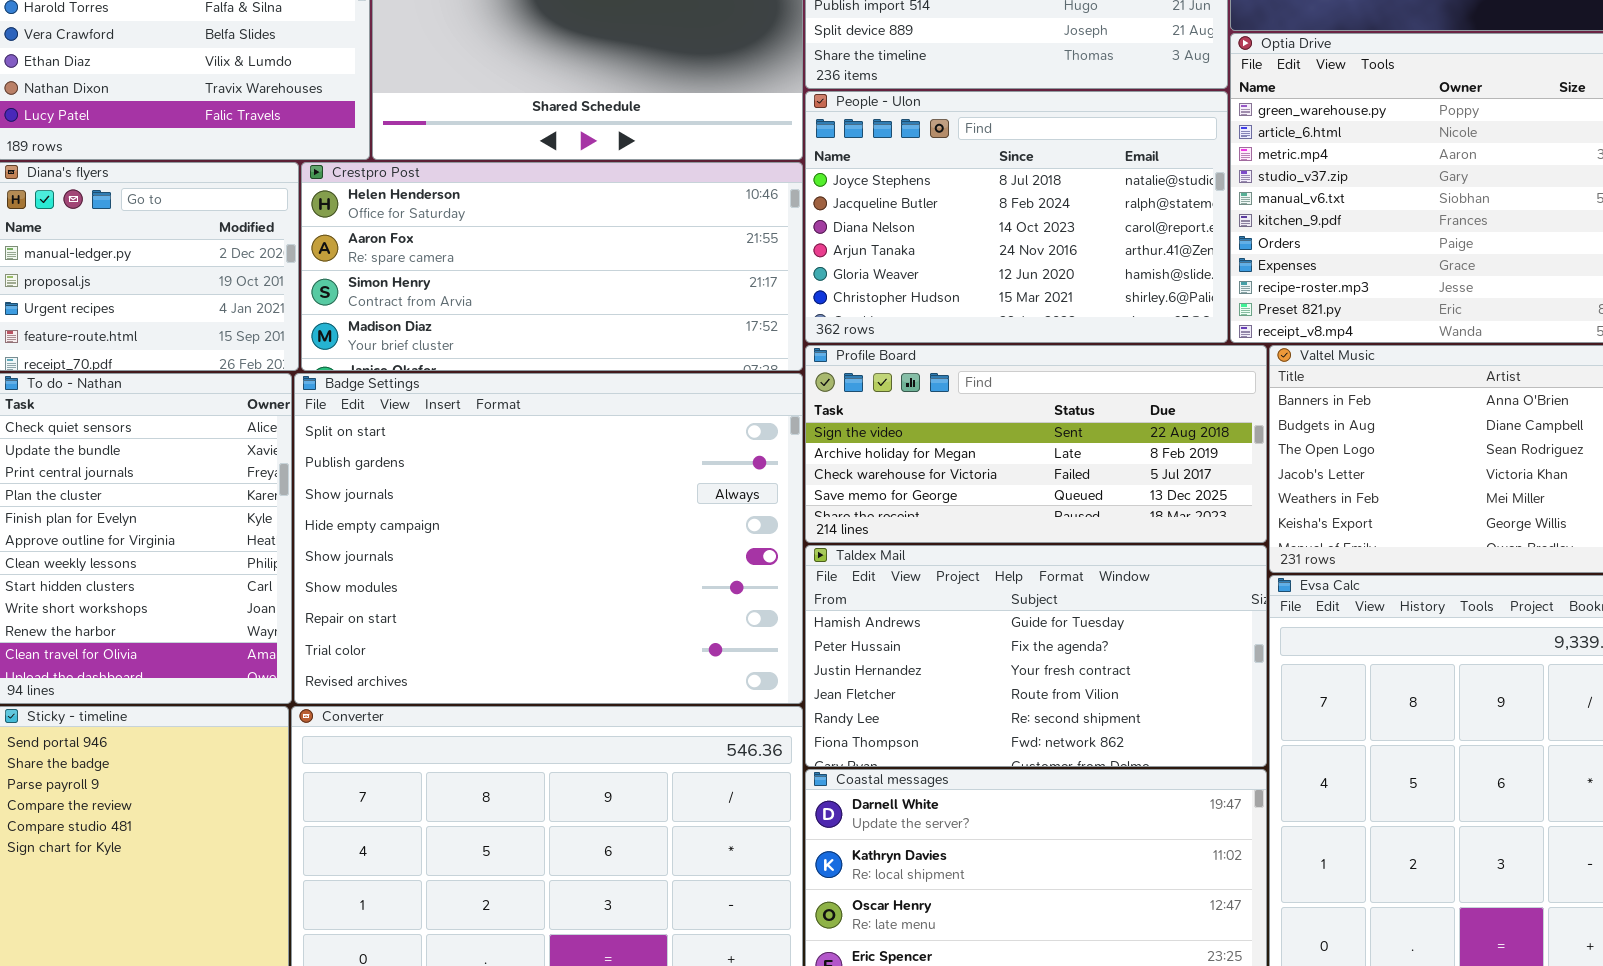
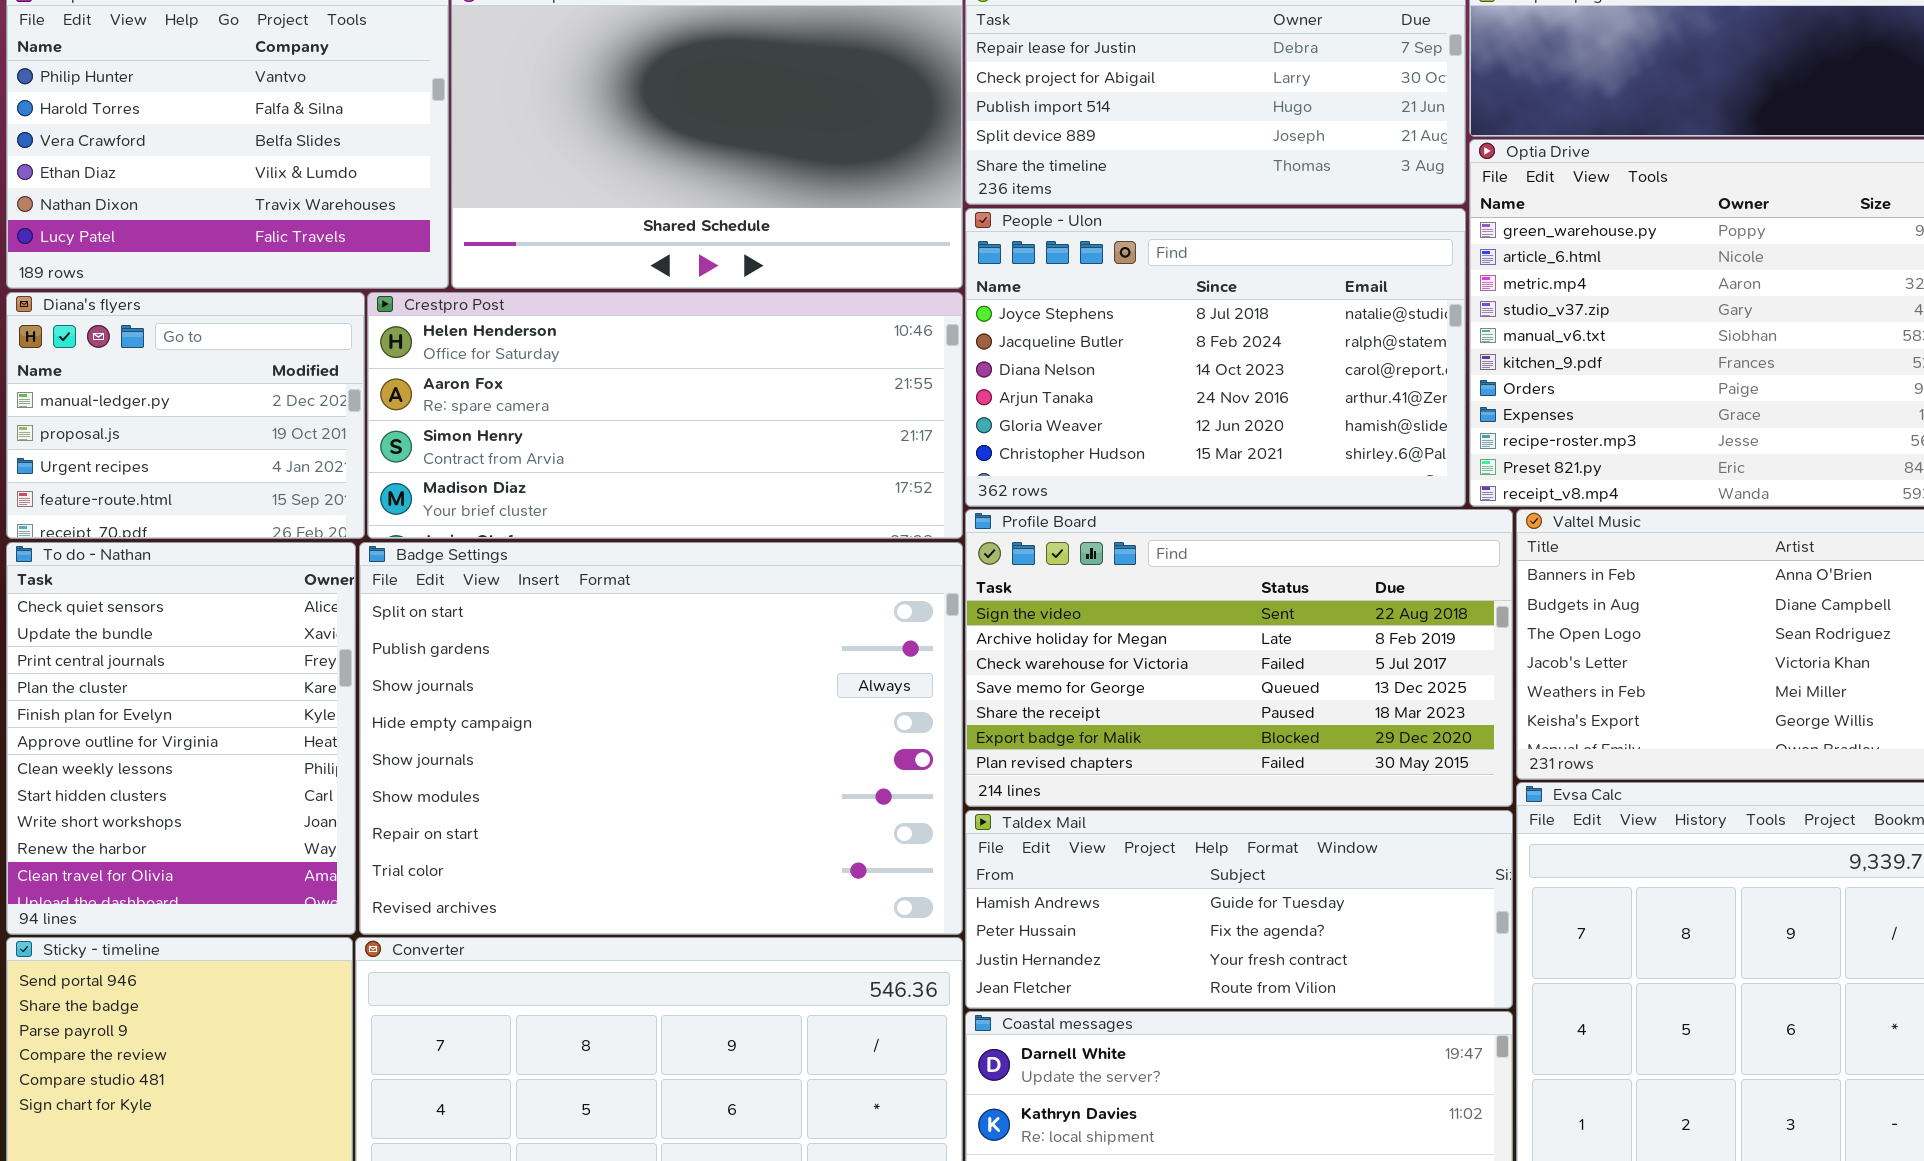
Profile Board: [805,345,1267,543] -> [965,509,1513,807], resized
Taldex Mail: [805,545,1267,767] -> [965,810,1513,1009], resized

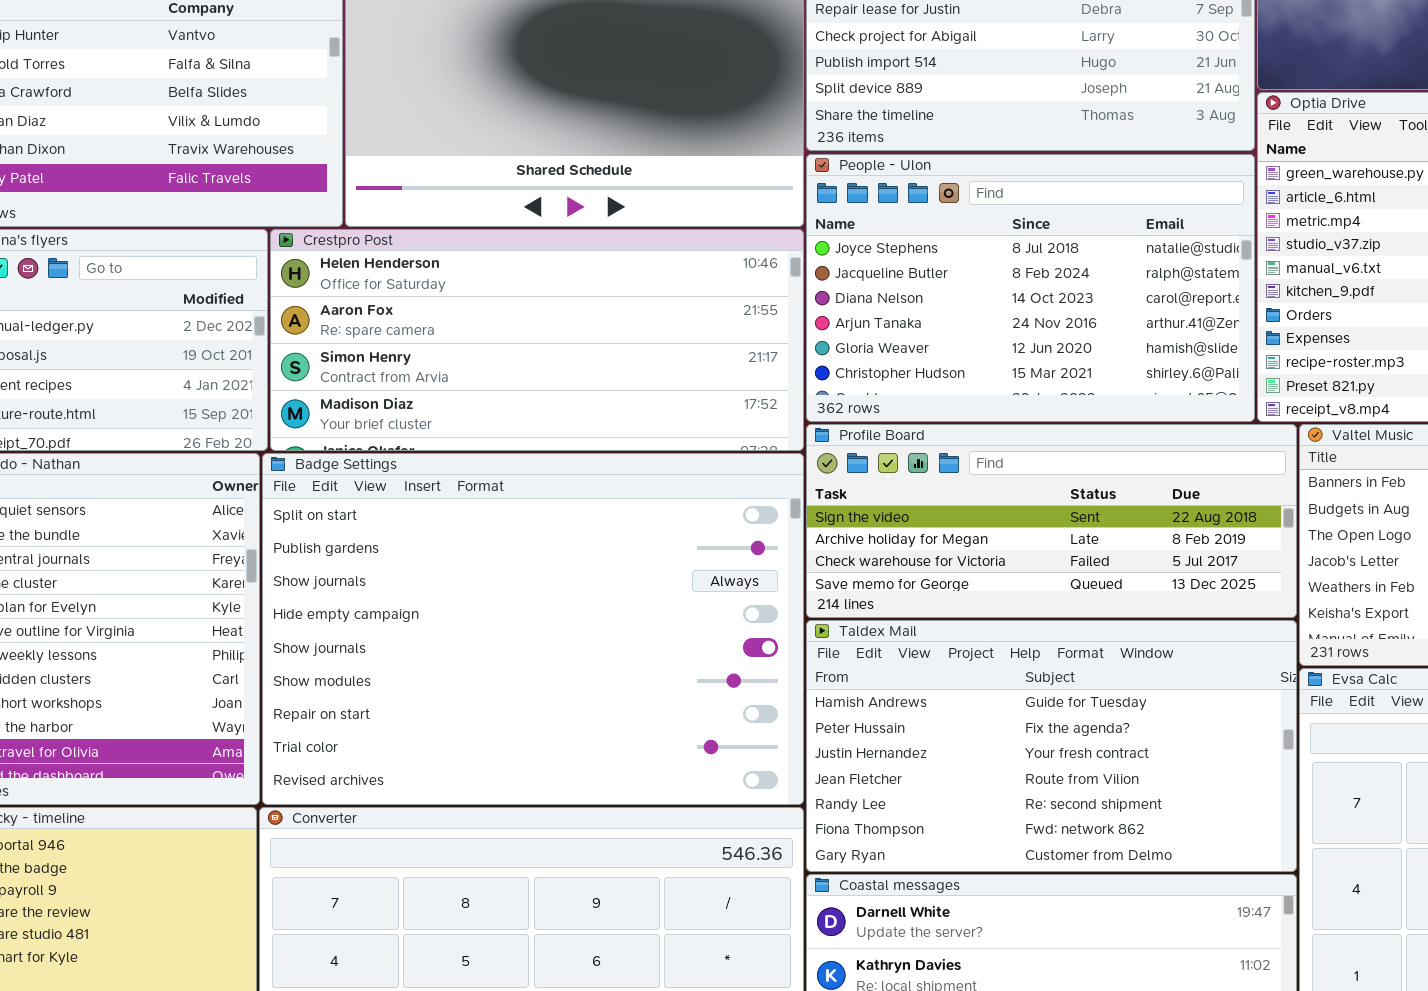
Profile Board: [965,509,1513,807] -> [806,424,1297,618], resized
Taldex Mail: [965,810,1513,1009] -> [806,620,1297,872], resized

